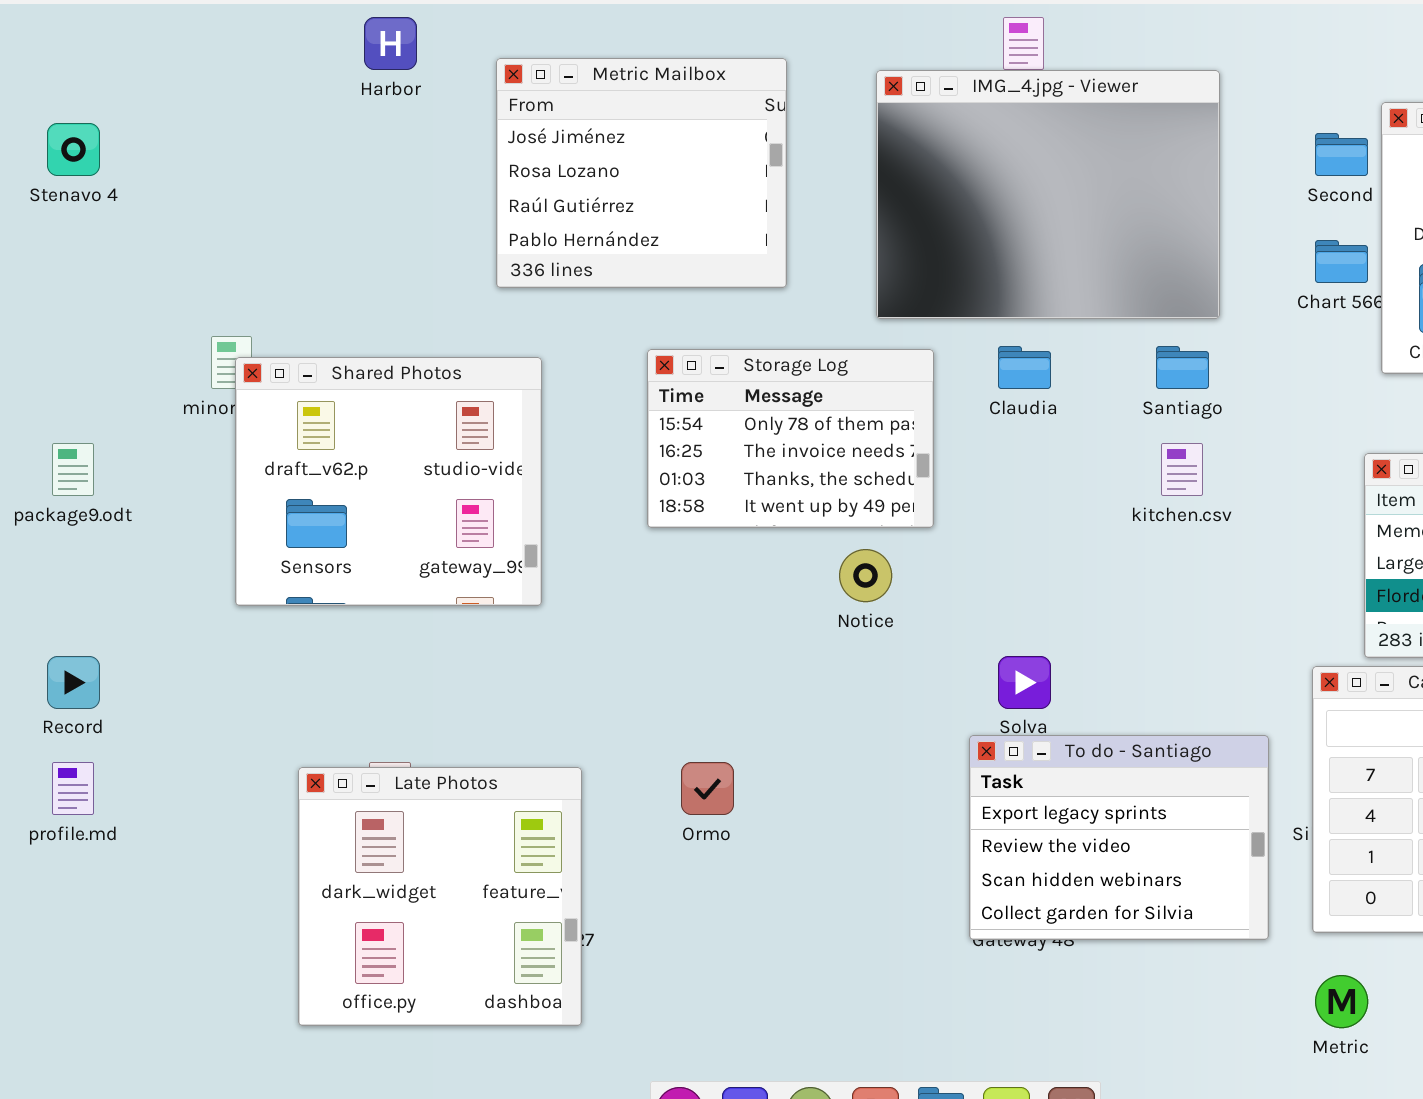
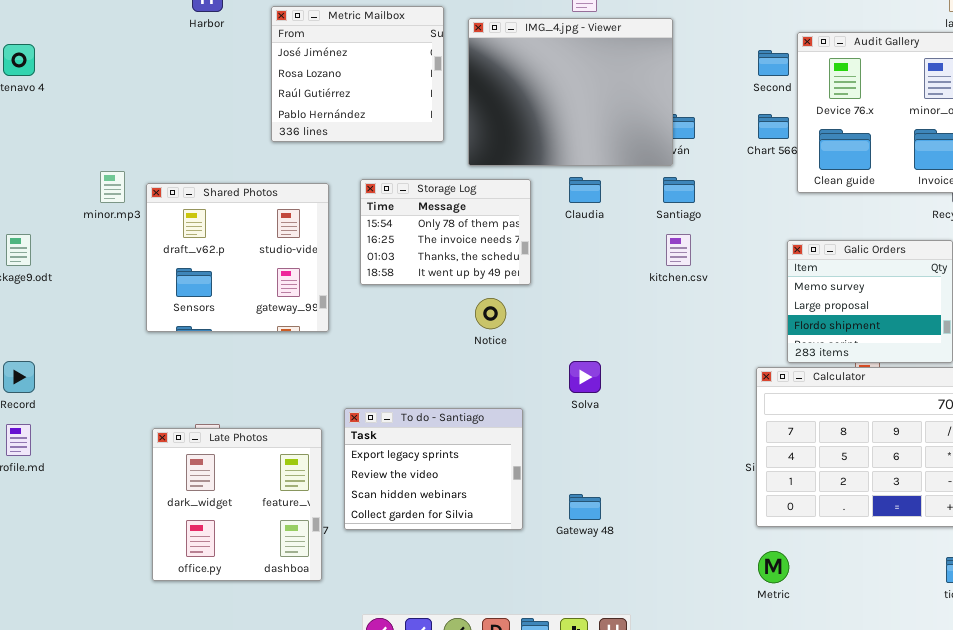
IMG_4.jpg - Viewer: [876,70,1220,319] -> [468,18,673,166], moved
Shared Photos: [235,357,542,606] -> [146,183,329,332], moved
To do - Santiago: [969,735,1269,940] -> [344,408,523,530], moved

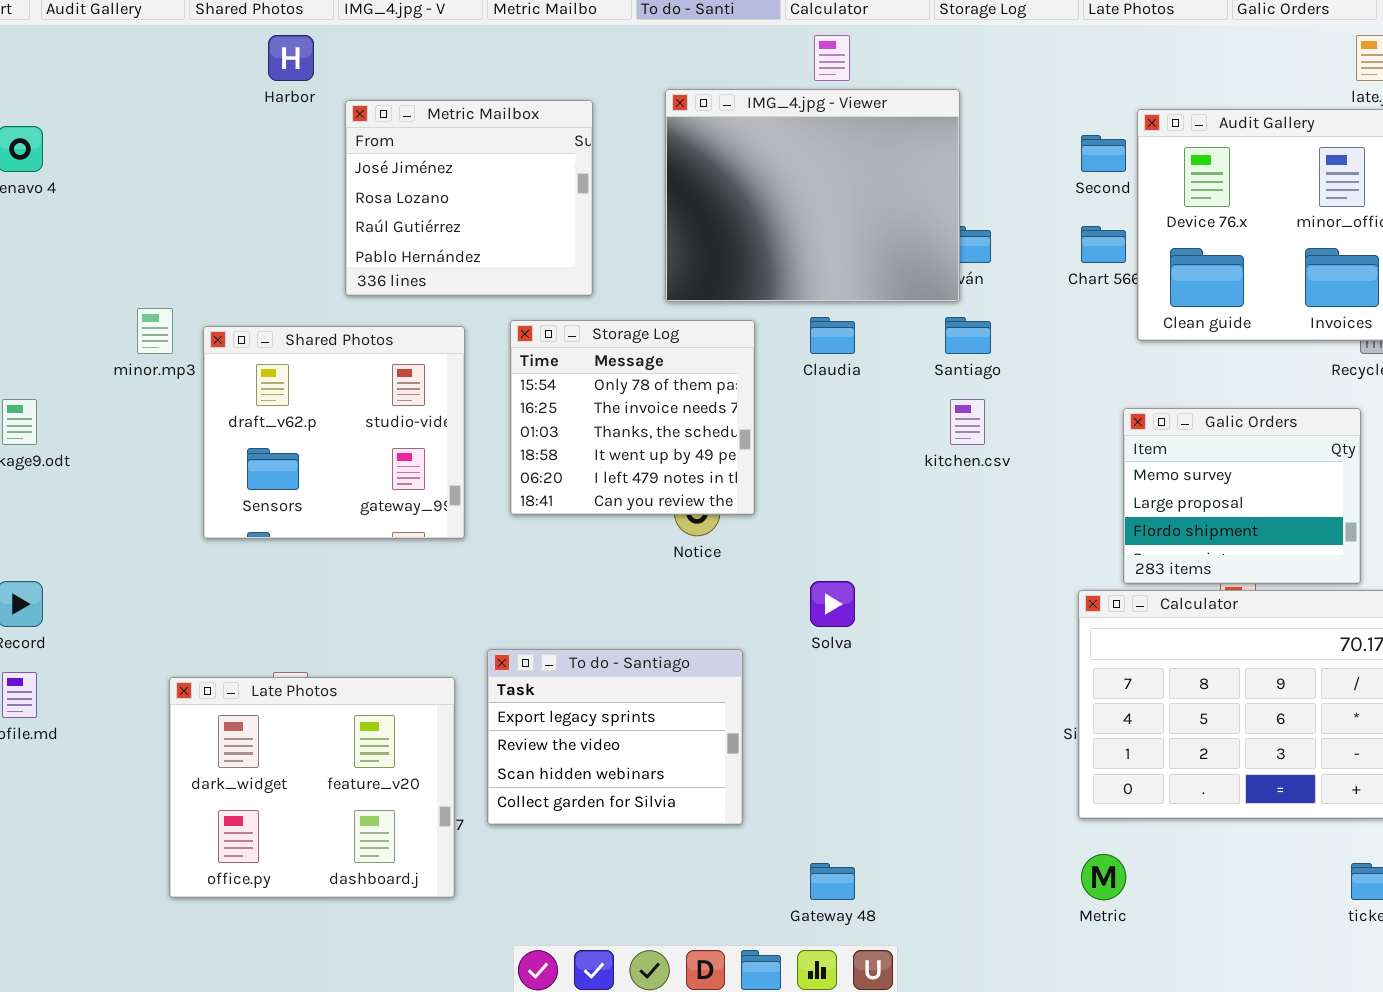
Metric Mailbox: [271,6,444,142] -> [345,100,593,296], moved
Storage Log: [360,179,531,285] -> [510,320,755,515], resized
Late Photos: [152,428,322,581] -> [169,677,455,898], resized
Gateway 48: [569,494,601,520] -> [810,863,855,900], moved

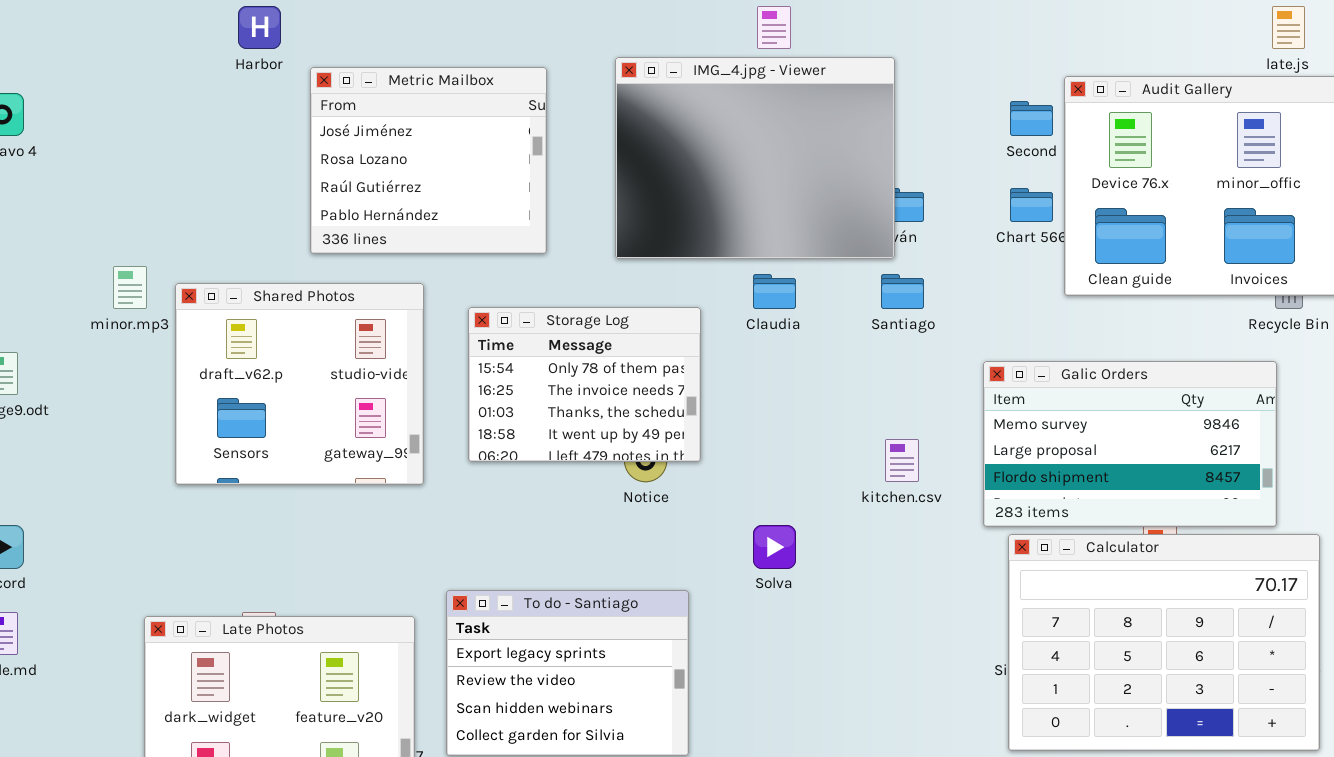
Storage Log: [510,320,755,515] -> [468,307,701,462], resized
kitchen.csv: [950,399,985,445] -> [885,439,919,482], moved
Galic Orders: [1123,408,1361,584] -> [983,361,1277,527], resized

